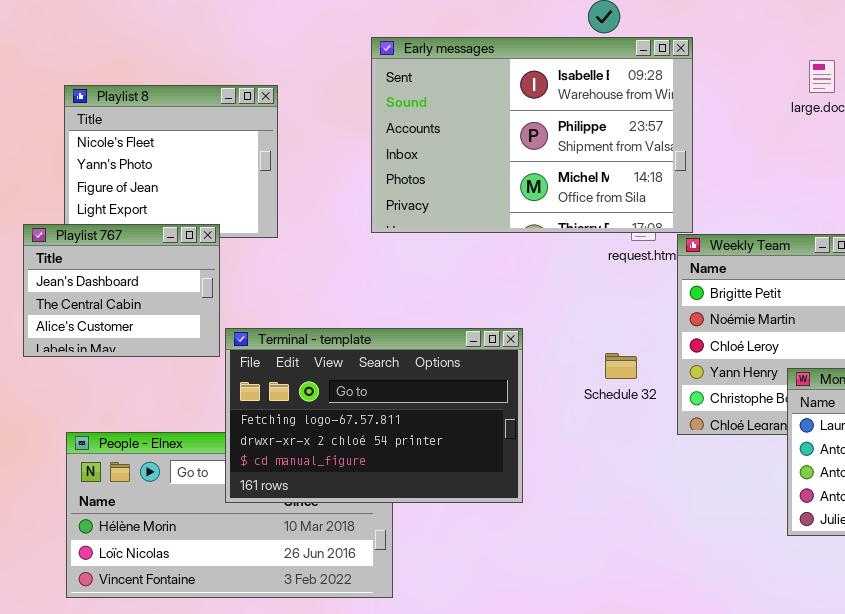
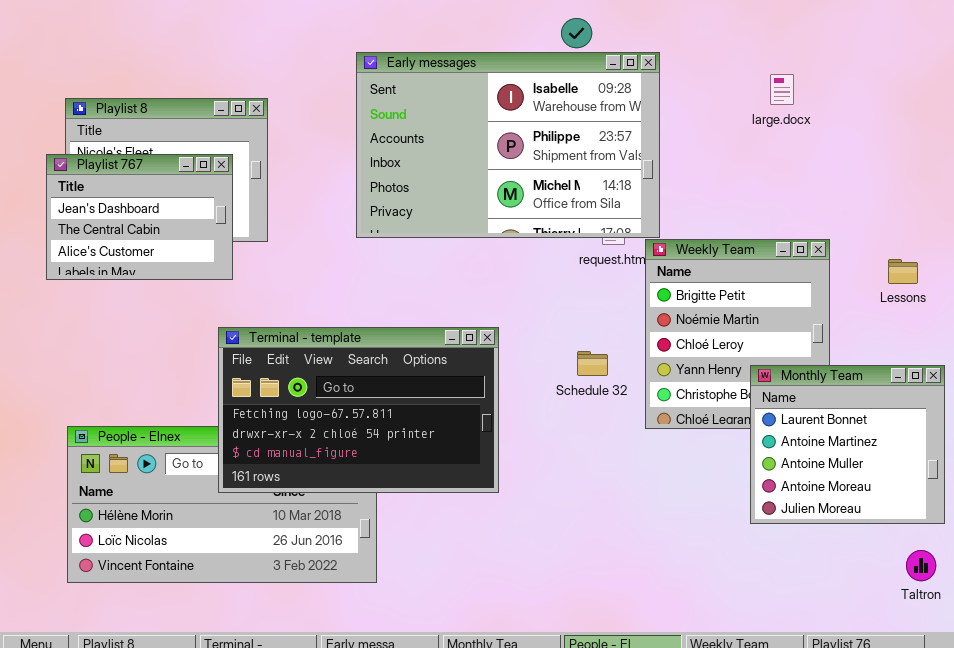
Playlist 767: [23,224,220,357] -> [46,154,233,280], moved

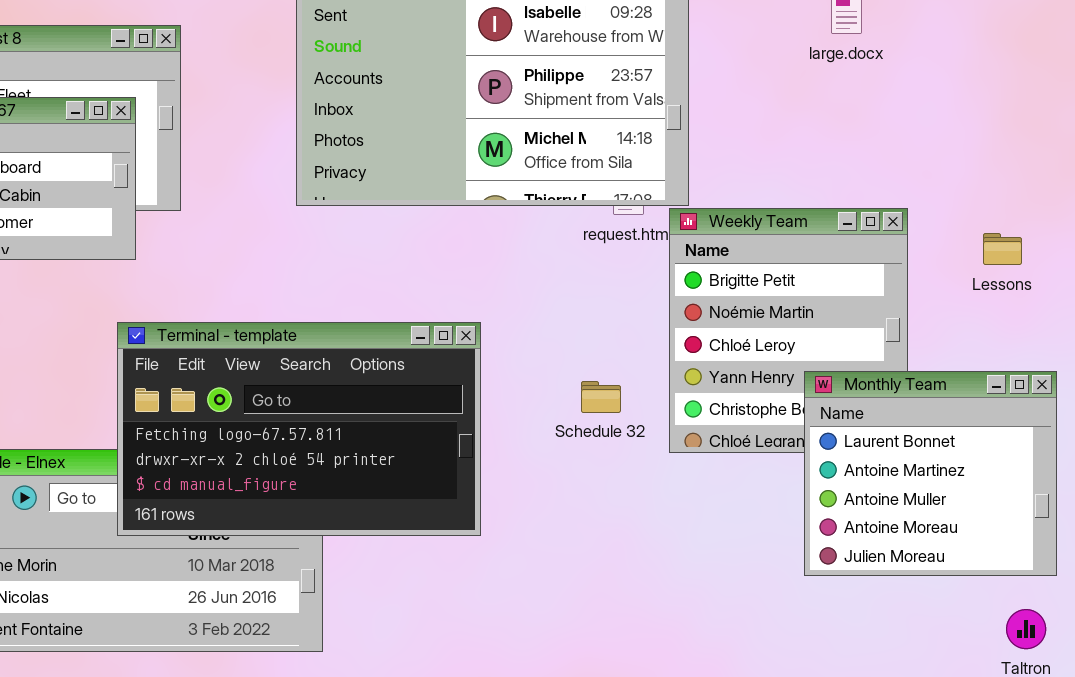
Schedule 32: [577,351,608,376] -> [581,381,621,413], moved

